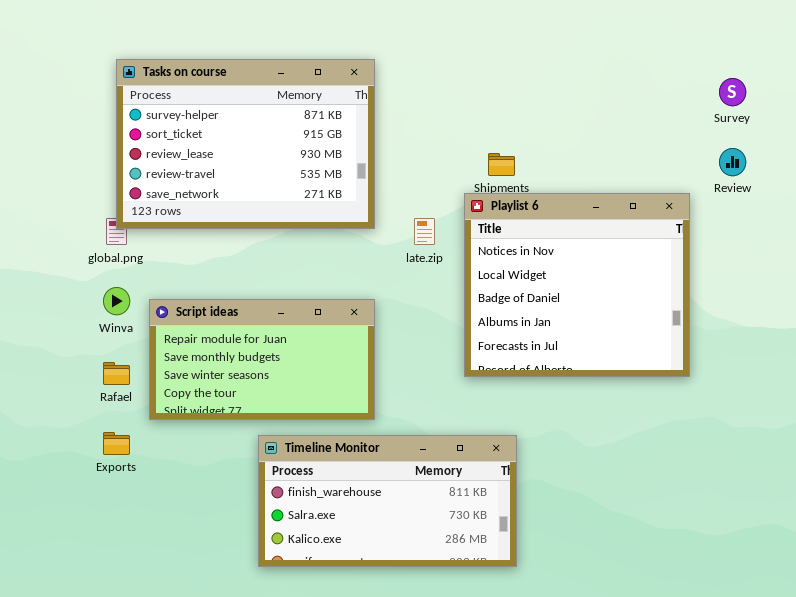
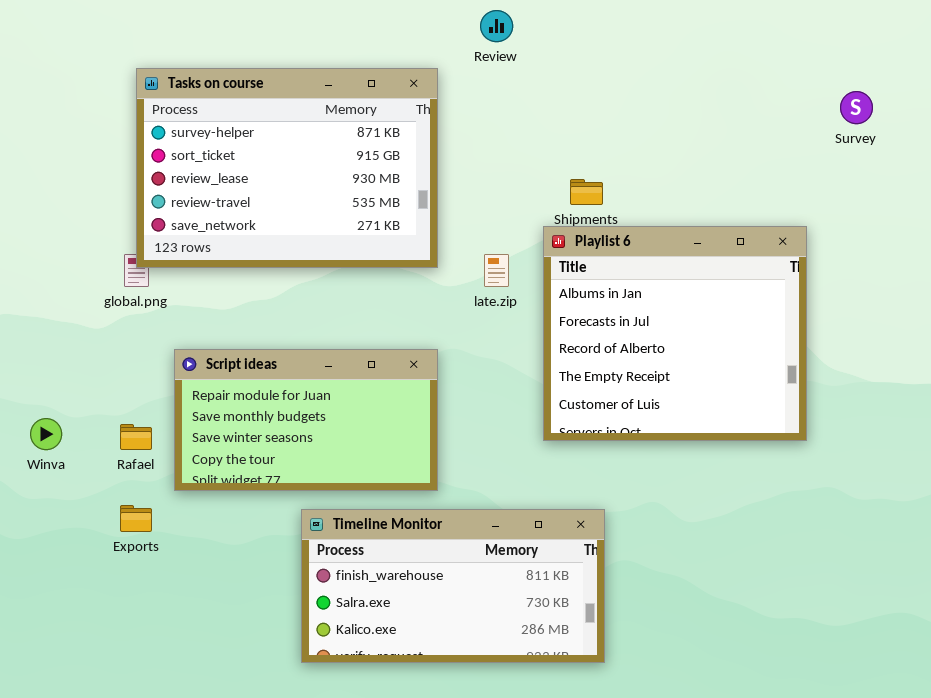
Review: [719,148,746,176] -> [480,10,513,42], moved
Playlist 6: [464,193,690,377] -> [543,226,807,441], scrolled down 3 rows
Winva: [103,287,130,315] -> [30,418,62,450], moved

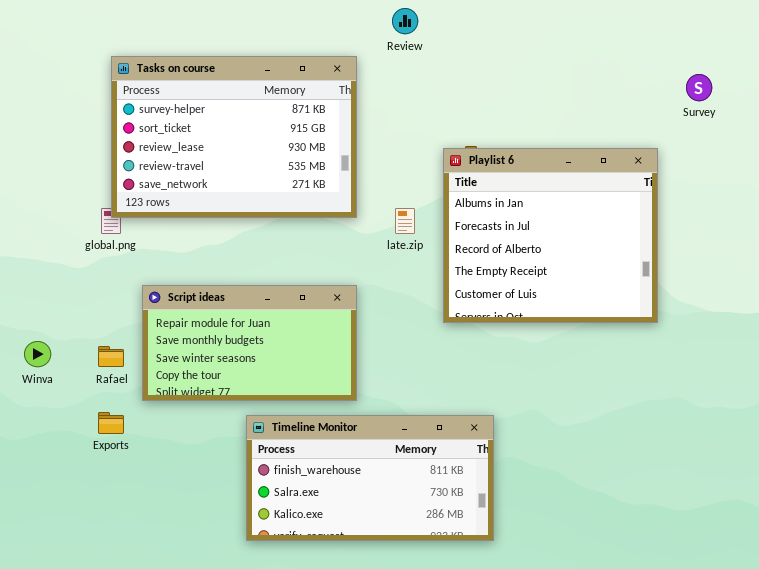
Playlist 6: [543,226,807,441] -> [443,148,658,323], moved

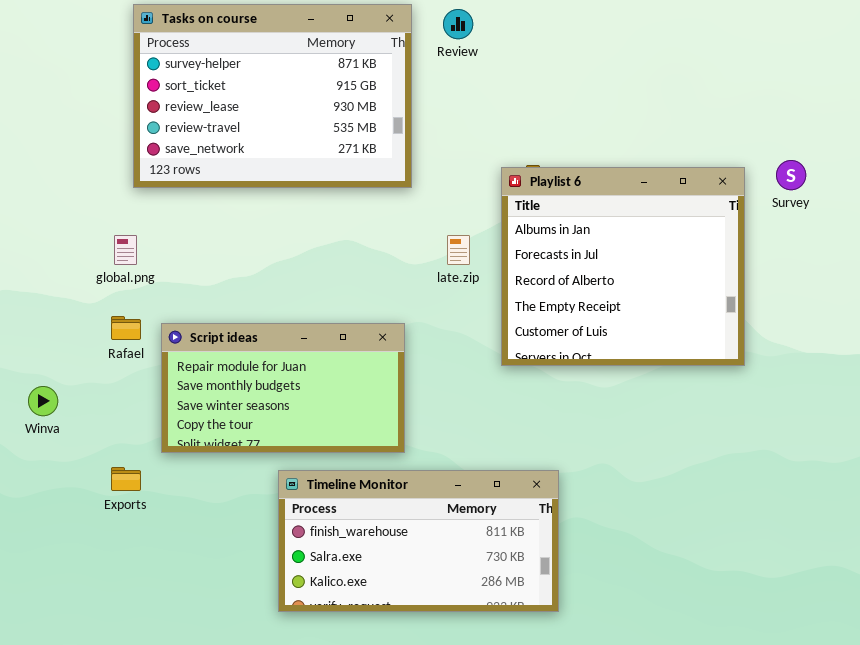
Tasks on course: [111,56,357,218] -> [133,4,412,188], moved
Survey: [686,74,712,101] -> [776,160,806,190], moved
Rafael: [98,346,124,367] -> [111,316,141,340], moved

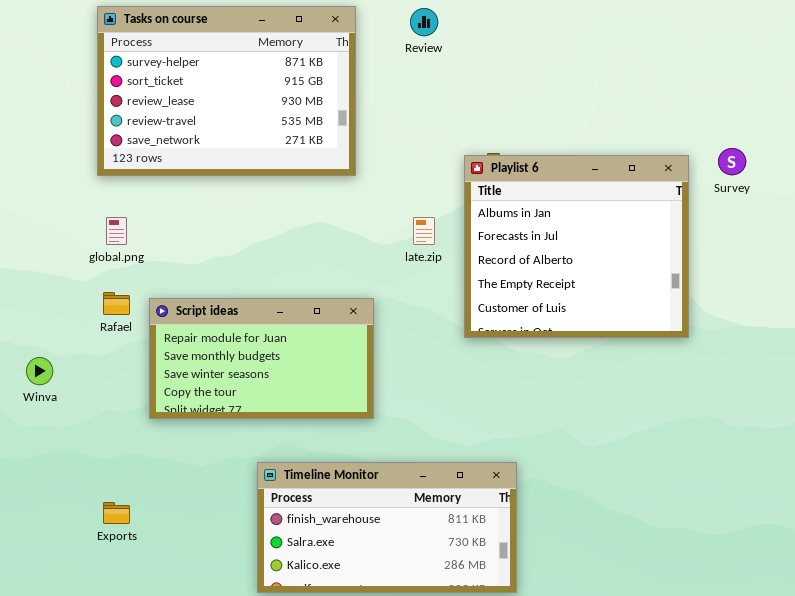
Tasks on course: [133,4,412,188] -> [97,6,356,176], moved
Exports: [111,467,141,491] -> [103,502,130,524], moved
Timeline Monitor: [278,470,559,612] -> [257,462,517,593], moved

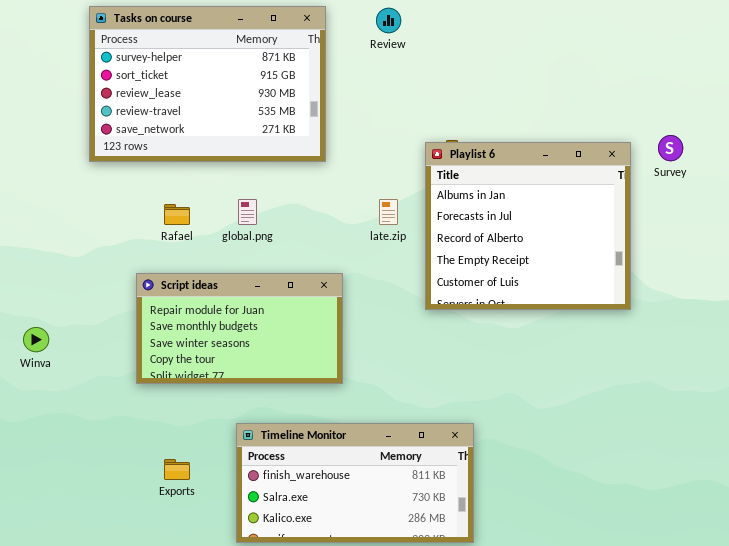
global.png: [106,217,127,245] -> [238,199,257,225], moved
Rafael: [103,292,130,315] -> [164,204,190,225], moved
Exports: [103,502,130,524] -> [164,459,190,480], moved

